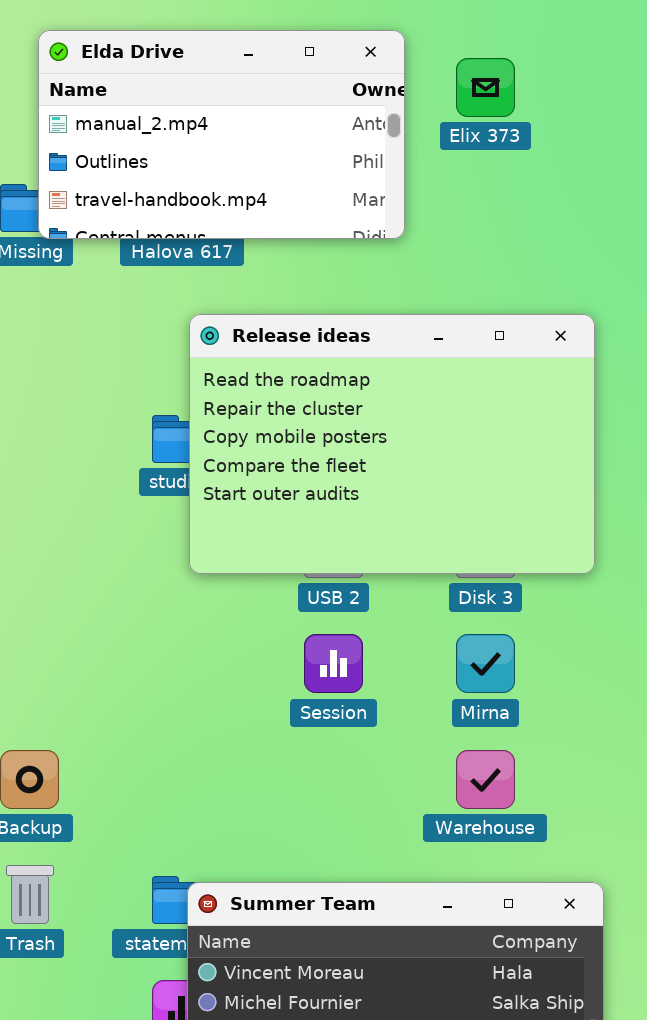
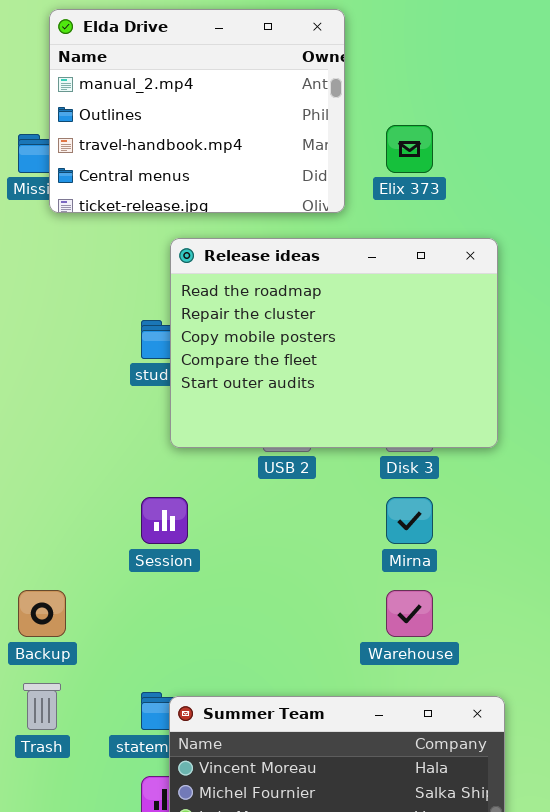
Elda Drive: [38,30,405,239] -> [49,9,345,213], resized
Elix 373: [456,58,515,117] -> [386,125,433,173], moved
Session: [304,634,363,693] -> [141,497,188,544], moved

